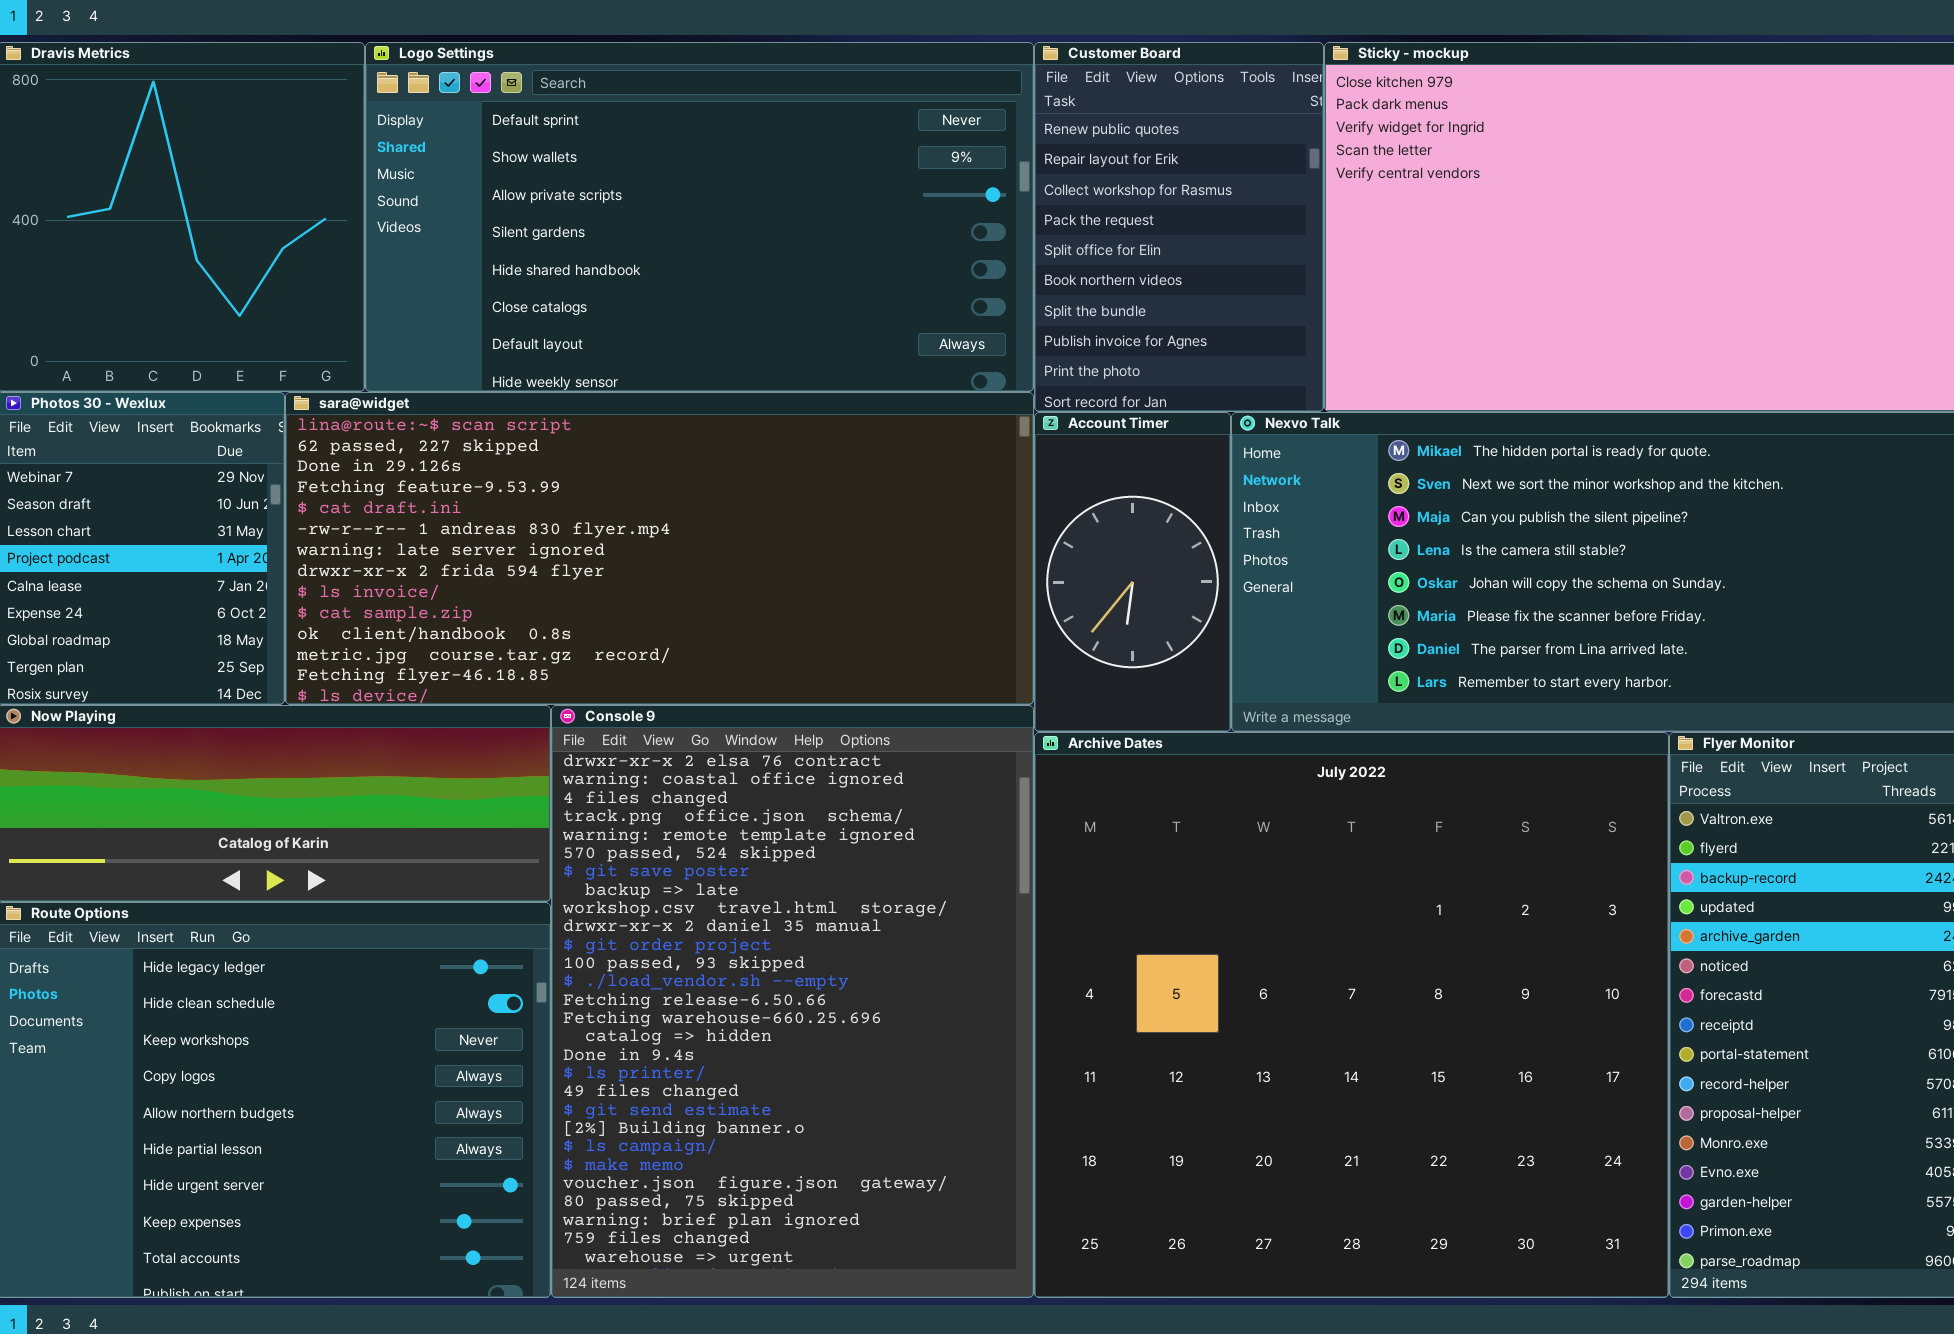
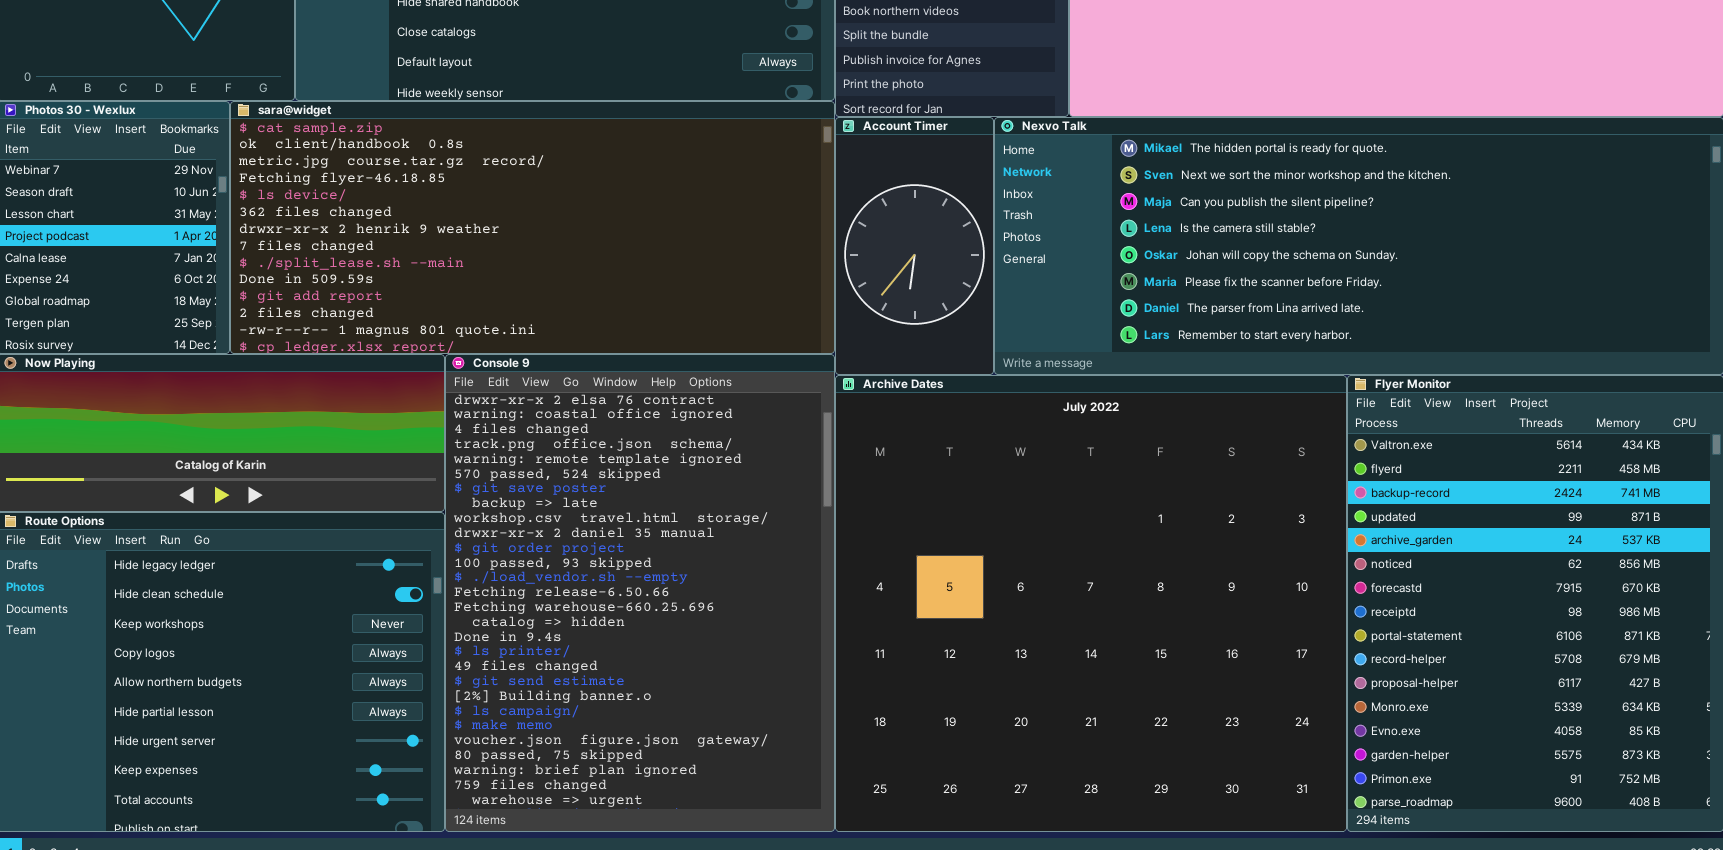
sara@widget: [285,392,1034,705] -> [230,101,835,354], scrolled down 9 rows

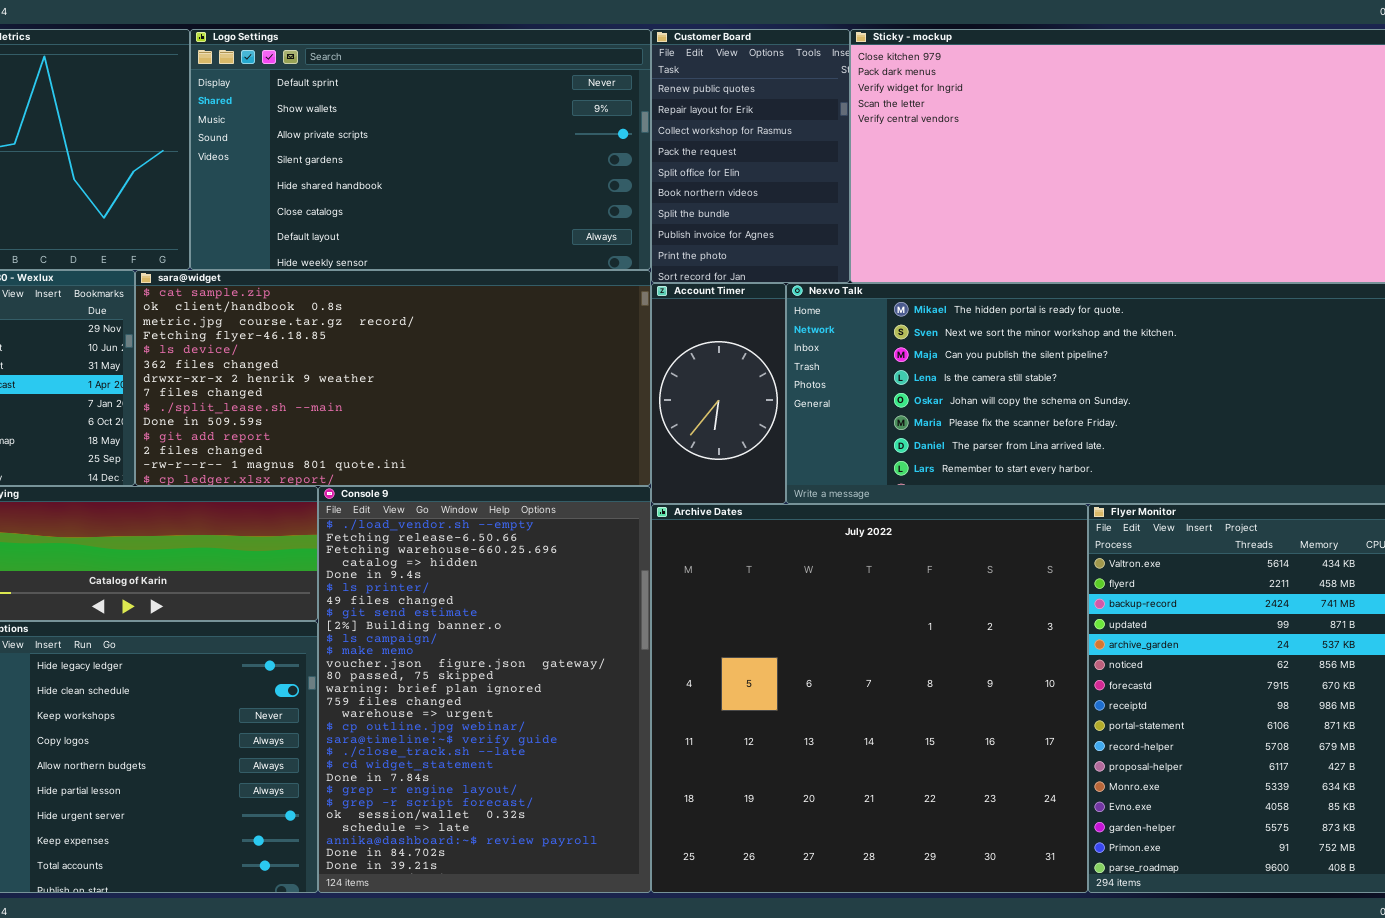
Console 9: [445,354,835,832] -> [318,486,651,893], scrolled down 12 rows

